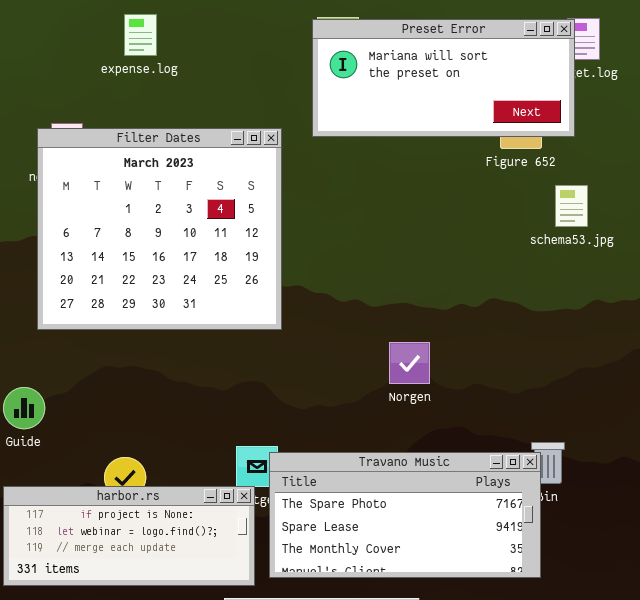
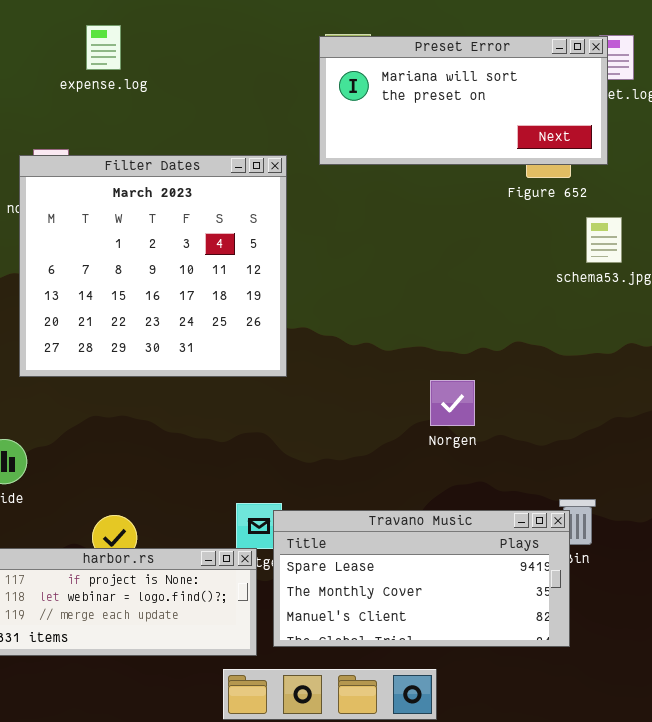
expense.log: [124,14,157,56] -> [86,25,121,70], moved
Norgen: [389,342,430,384] -> [430,380,475,426], moved
Travano Music: [269,452,541,578] -> [273,510,570,647], scrolled down 1 row

